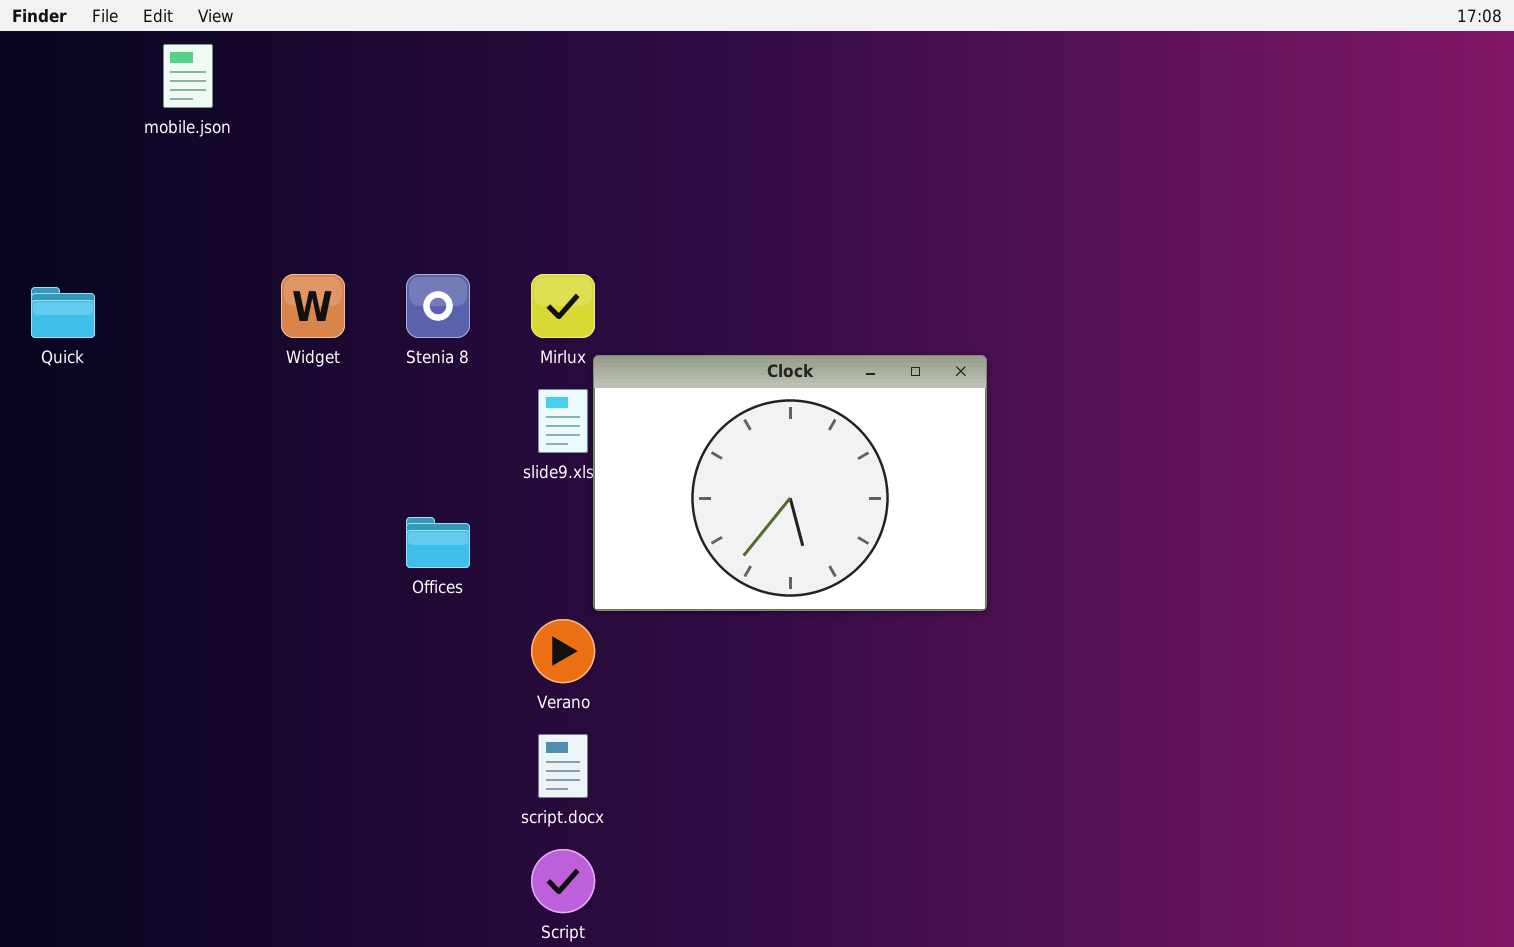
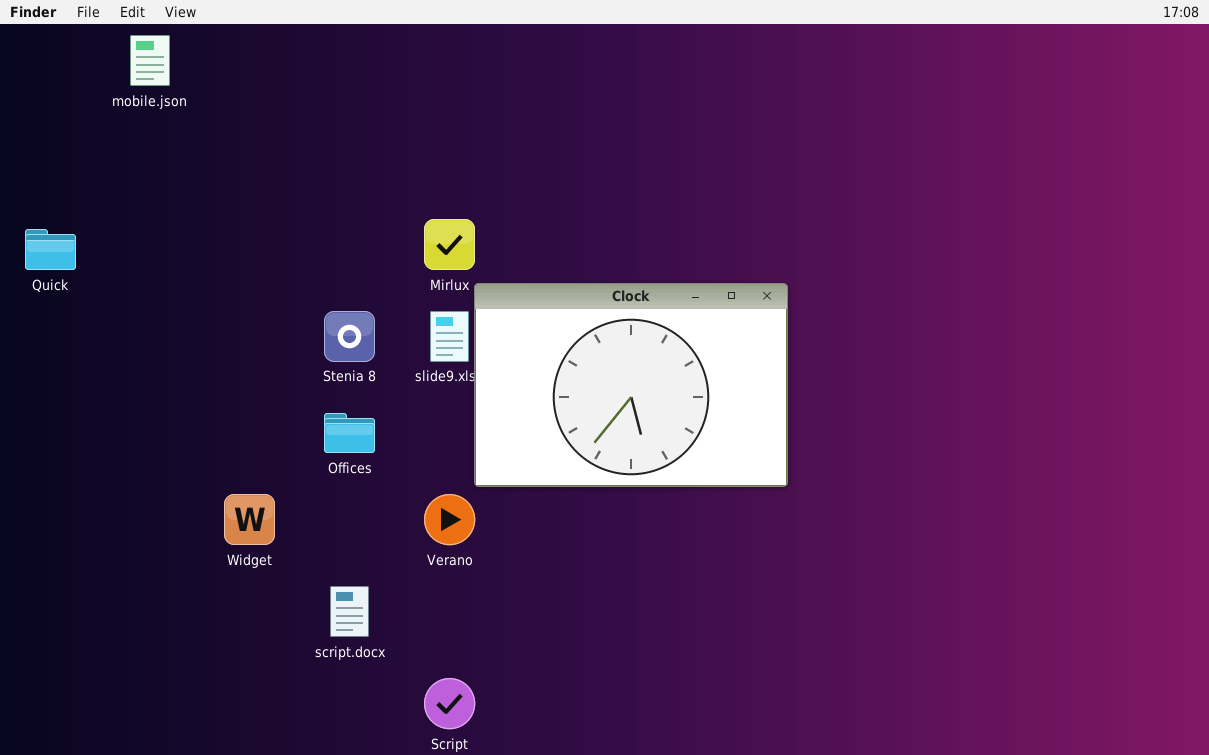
Widget: [281,274,345,338] -> [224,494,275,545], moved
Stenia 8: [406,274,470,338] -> [324,311,375,362], moved
script.docx: [538,734,588,798] -> [330,586,369,637], moved

